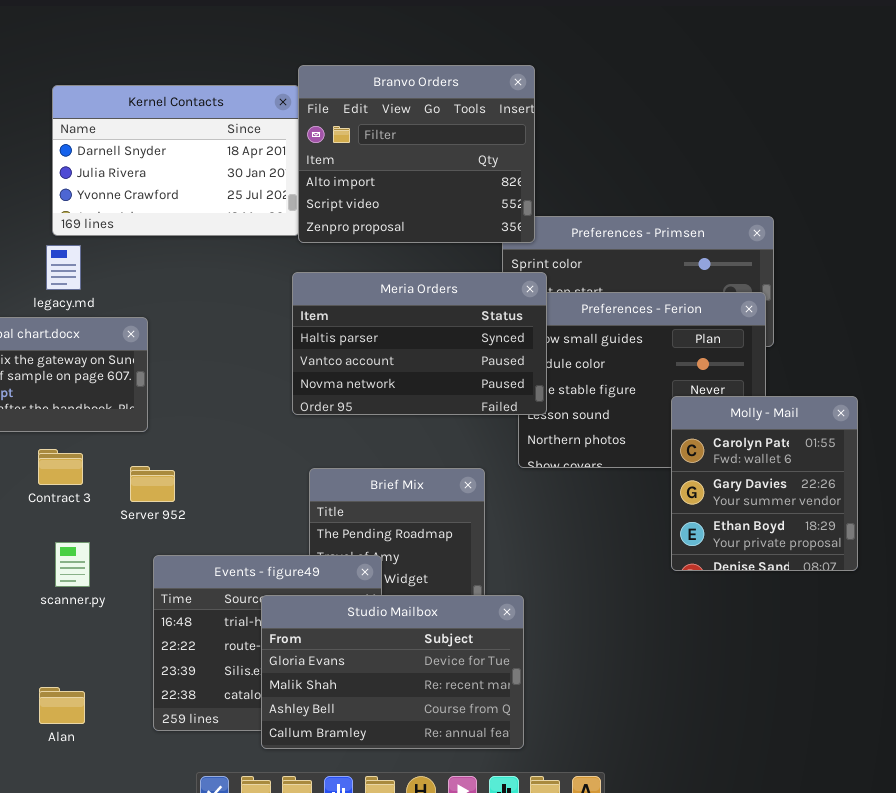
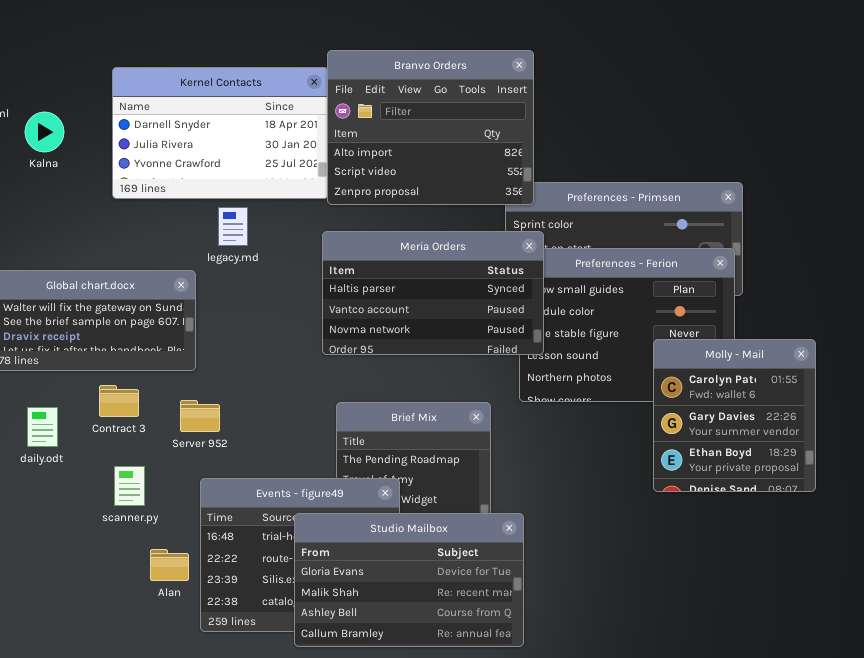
legacy.md: [46,245,81,290] -> [218,207,248,246], moved
Alan: [39,687,85,724] -> [150,549,189,581], moved

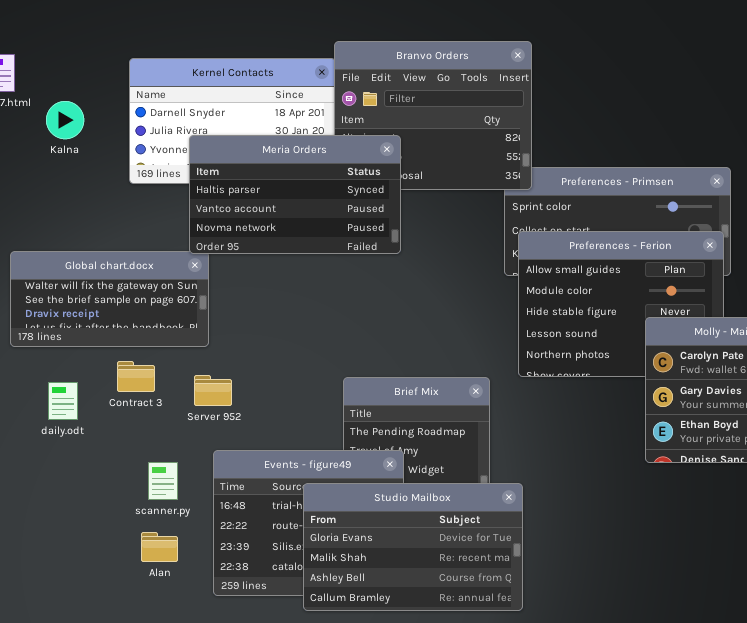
Meria Orders: [322,231,544,355] -> [189,135,401,254], moved
scanner.py: [114,466,145,506] -> [148,462,178,500], moved
Alan: [150,549,189,581] -> [141,532,178,562], moved

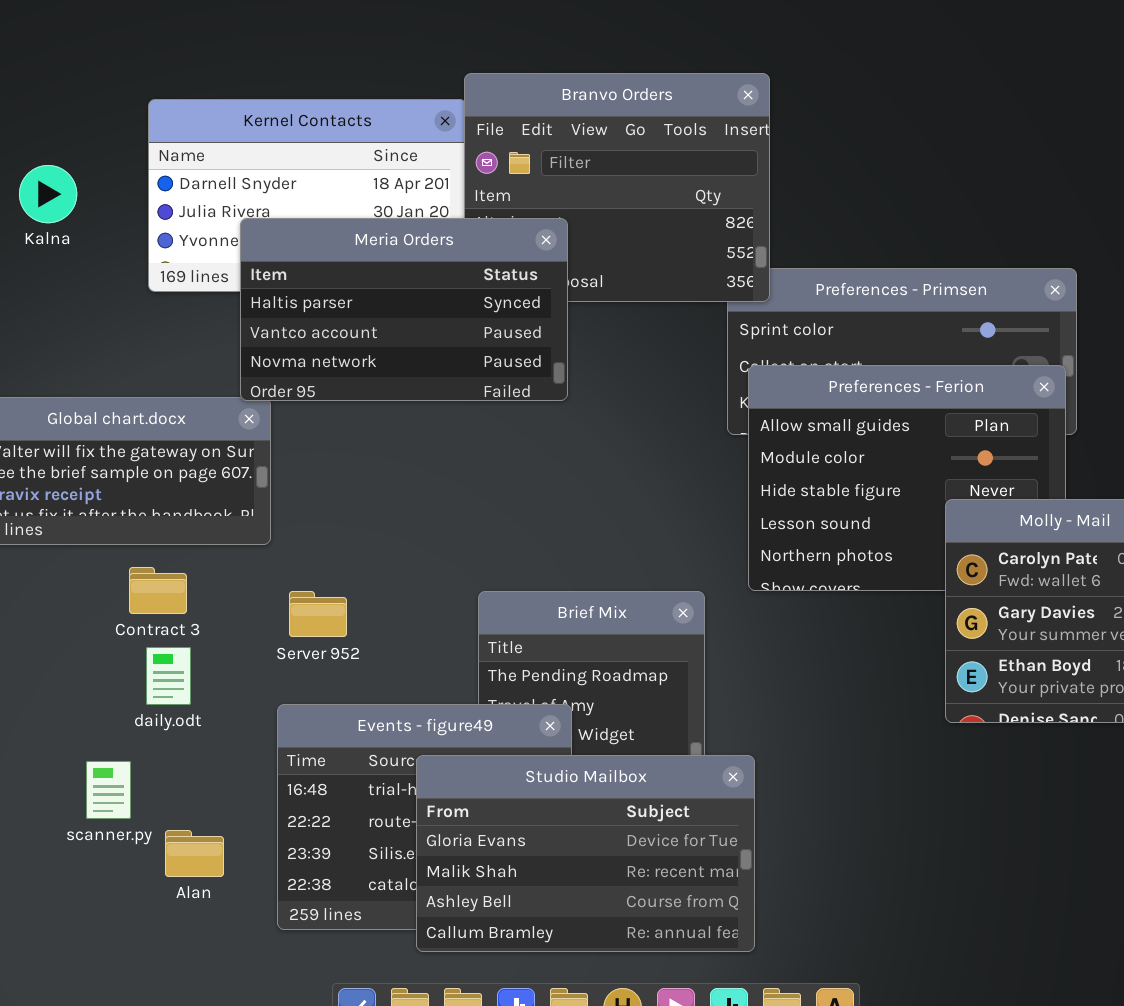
Server 952: [194,375,232,406] -> [289,591,347,637], moved
daily.odt: [48,382,78,420] -> [146,647,191,705], moved
scanner.py: [148,462,178,500] -> [86,761,131,819], moved

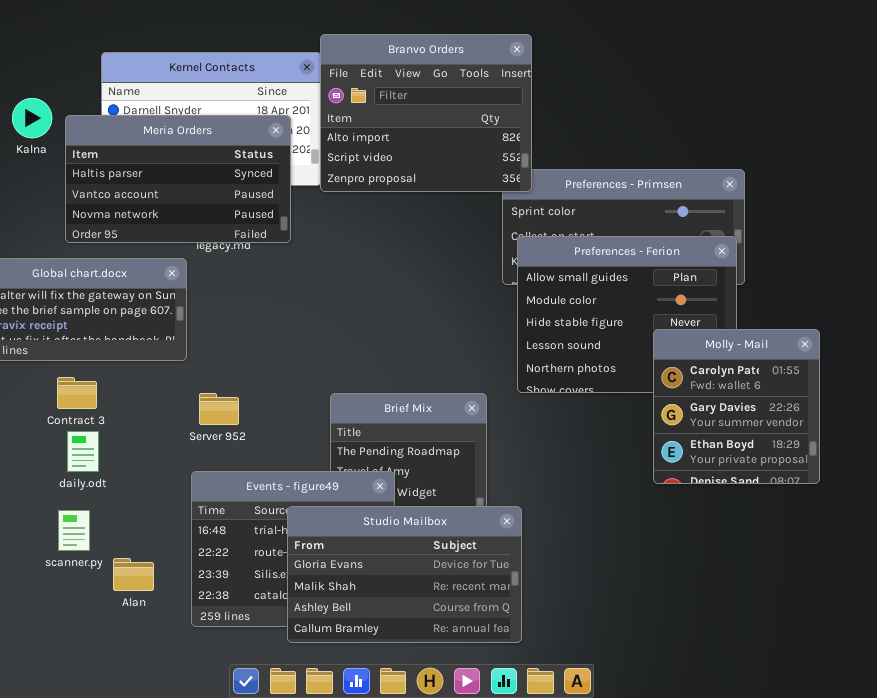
Meria Orders: [240,218,568,401] -> [65,115,291,243], moved
Contract 3: [129,567,187,614] -> [57,377,97,409], moved
daily.odt: [146,647,191,705] -> [67,431,99,472], moved

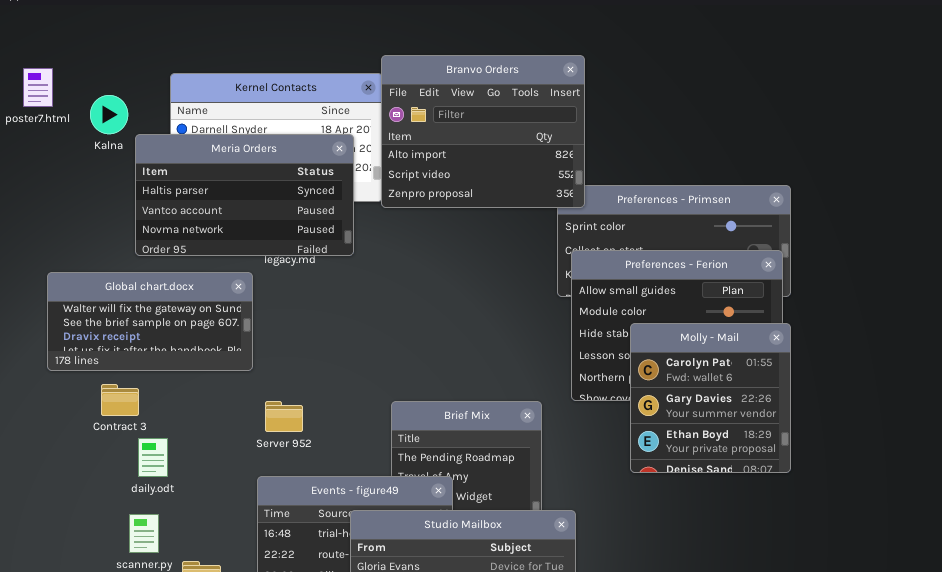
Kalna: [12,98,52,138] -> [90,95,128,134], moved
Molly - Mail: [653,329,820,484] -> [630,323,791,473], moved
Contract 3: [57,377,97,409] -> [101,384,139,416], moved

